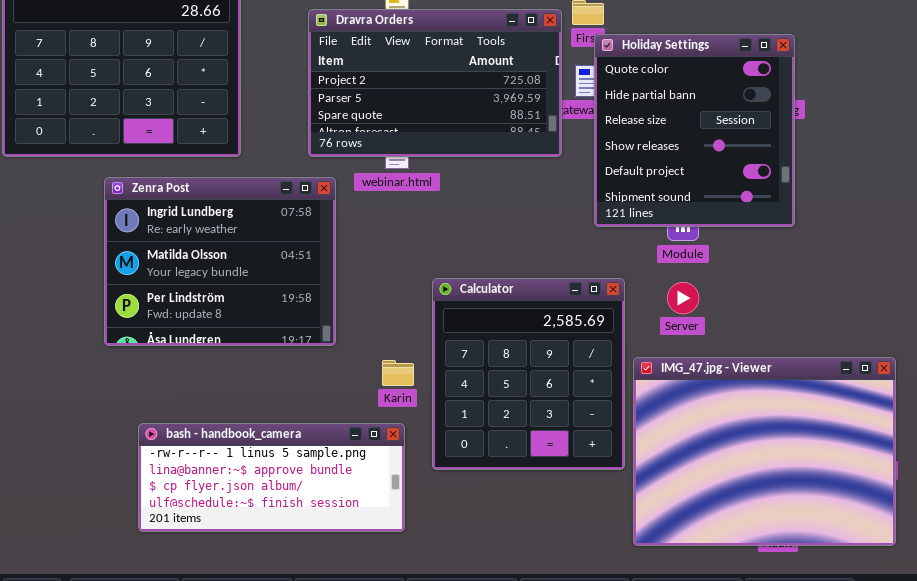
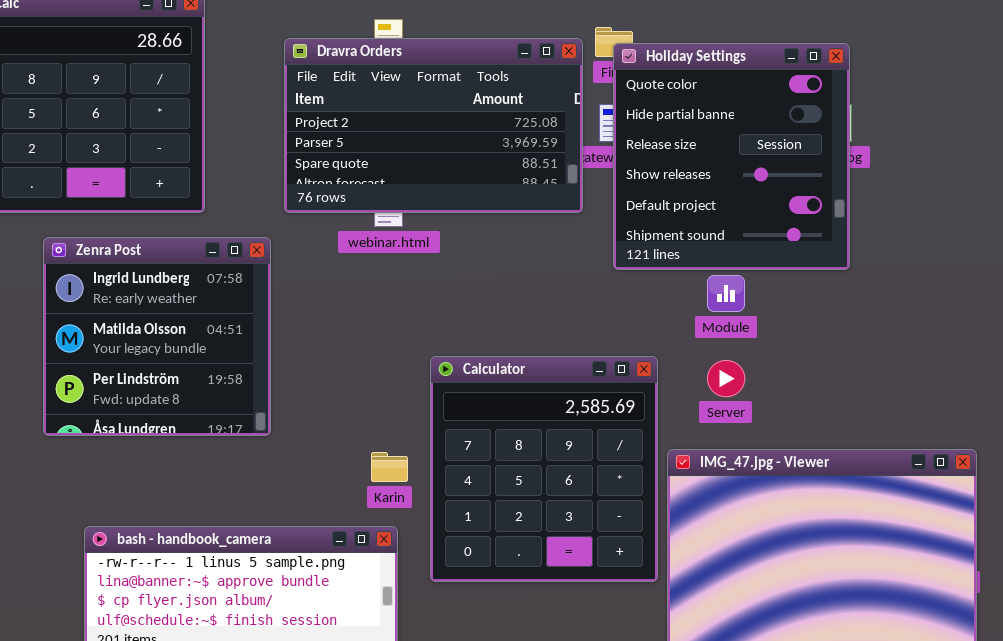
Holiday Settings: [594,34,795,227] -> [613,43,850,270], moved
Zenra Post: [104,177,336,346] -> [43,237,271,436], resized

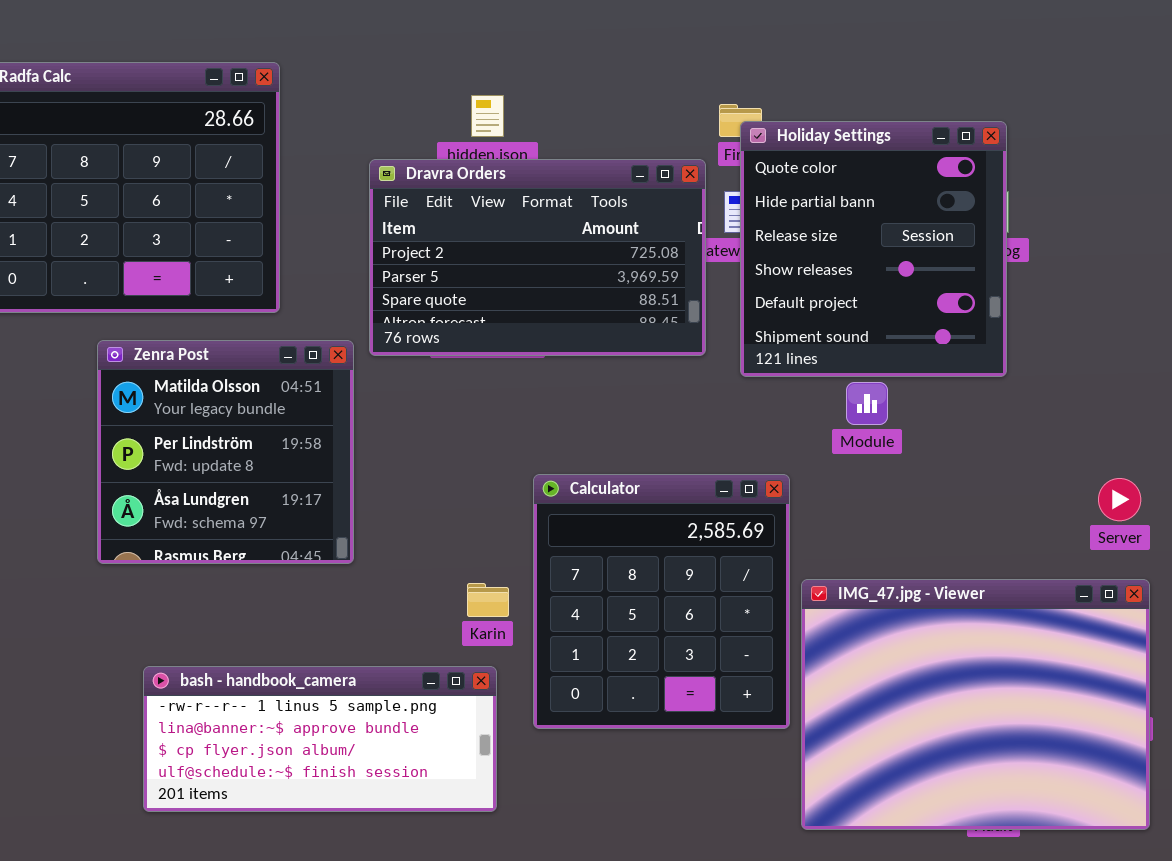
Dravra Orders: [284,38,583,213] -> [369,159,706,356], moved
Zenra Post: [43,237,271,436] -> [97,340,354,564], scrolled down 1 row
Server: [707,360,745,397] -> [1098,478,1141,521], moved

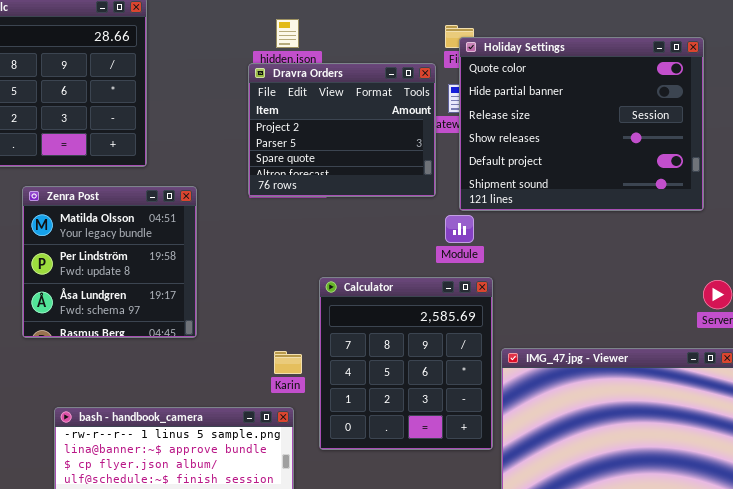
Holiday Settings: [740,121,1007,377] -> [459,37,704,211], resized
Dravra Orders: [369,159,706,356] -> [248,63,436,197], resized
Module: [846,382,888,425] -> [445,215,474,243], moved

